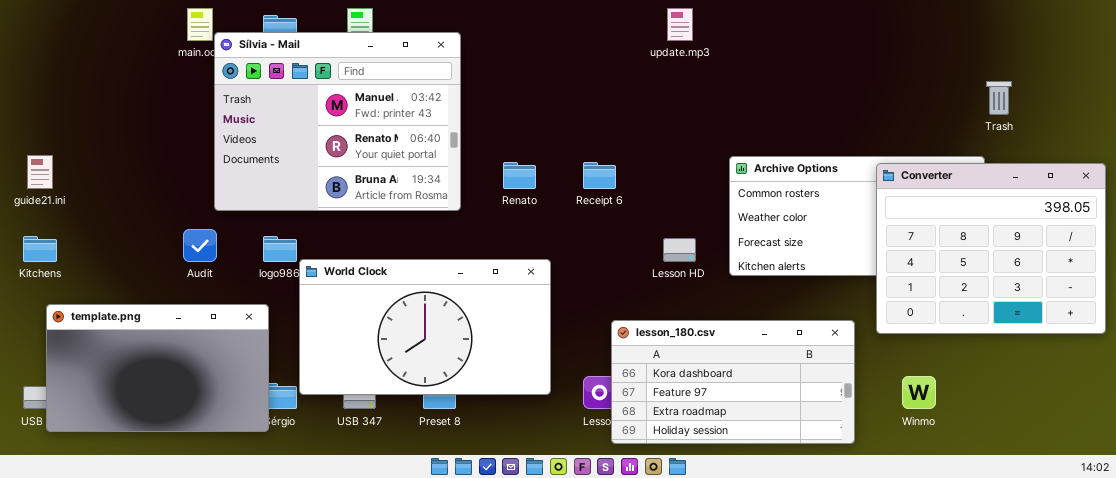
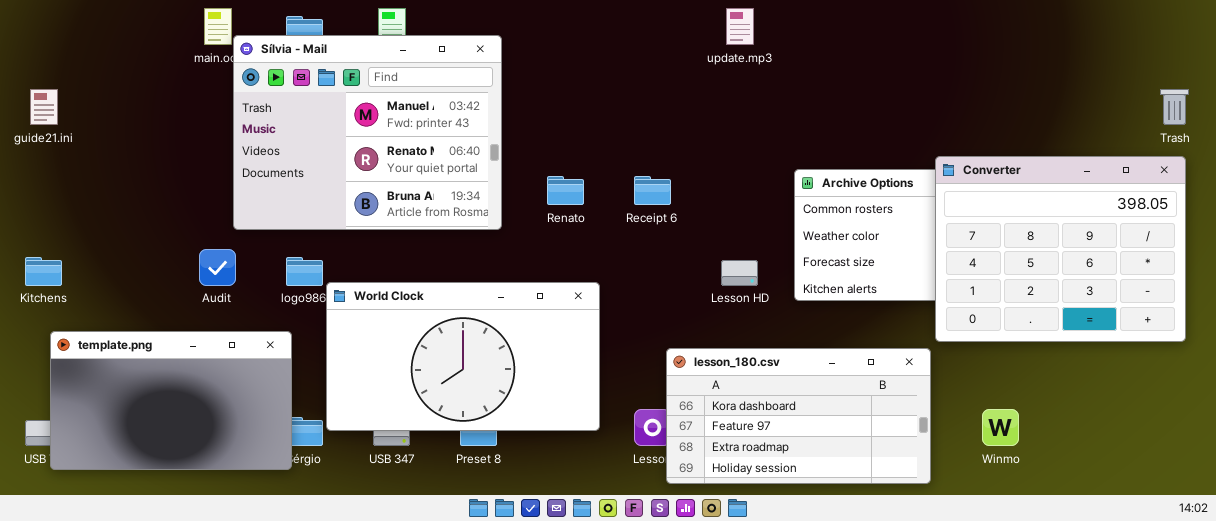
Trash: [986,81,1012,115] -> [1160,89,1189,125], moved
guide21.ini: [27,155,53,189] -> [30,89,58,125], moved
Converter: [876,163,1106,334] -> [935,156,1186,342], moved

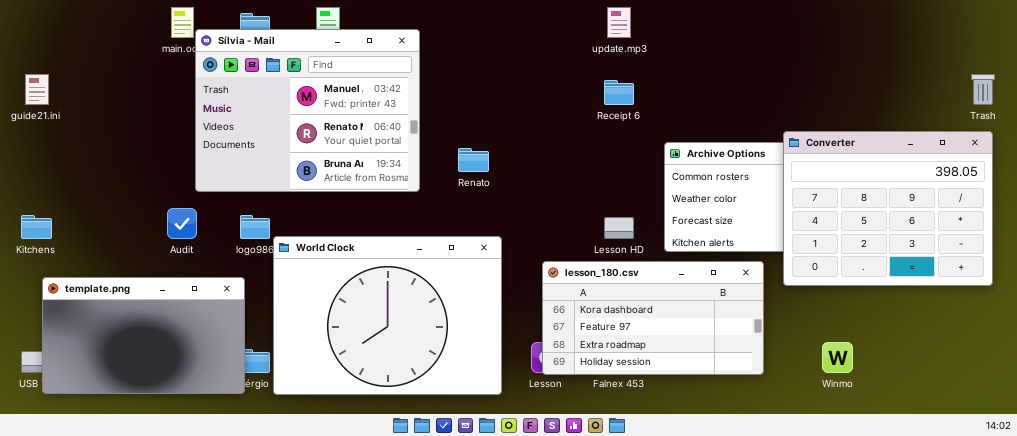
Receipt 6: [634,176,671,205] -> [604,80,634,105], moved
World Clock: [326,282,600,431] -> [273,236,502,395], resized
lesson_180.csv: [666,348,931,484] -> [542,261,764,375], moved

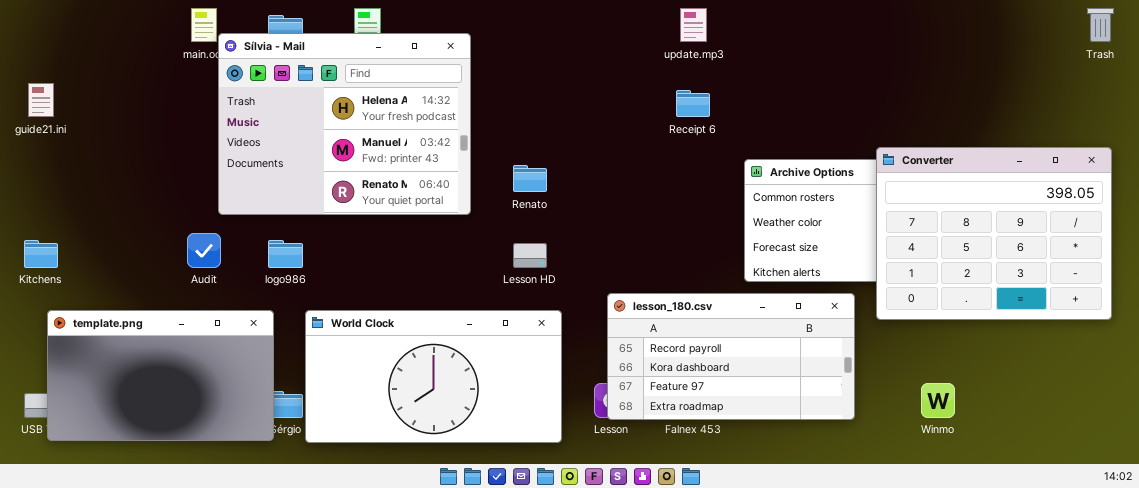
Sílvia - Mail: [195,29,420,192] -> [218,33,471,215], scrolled up 1 row
Trash: [971,74,995,105] -> [1087,8,1114,42], moved
Lesson HD: [604,217,634,239] -> [513,243,547,268], moved
World Clock: [273,236,502,395] -> [305,310,562,443], resized
lesson_180.csv: [542,261,764,375] -> [607,293,855,420], scrolled up 1 row

